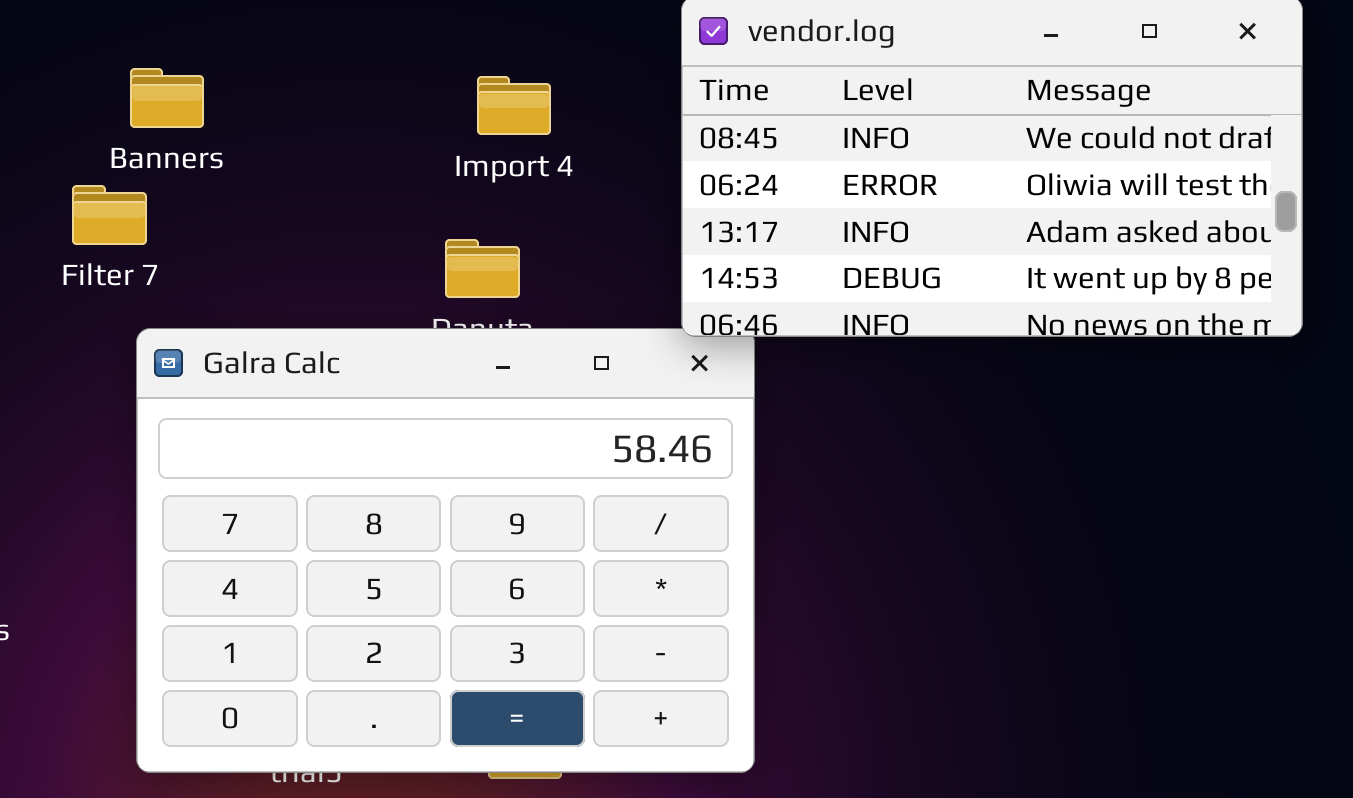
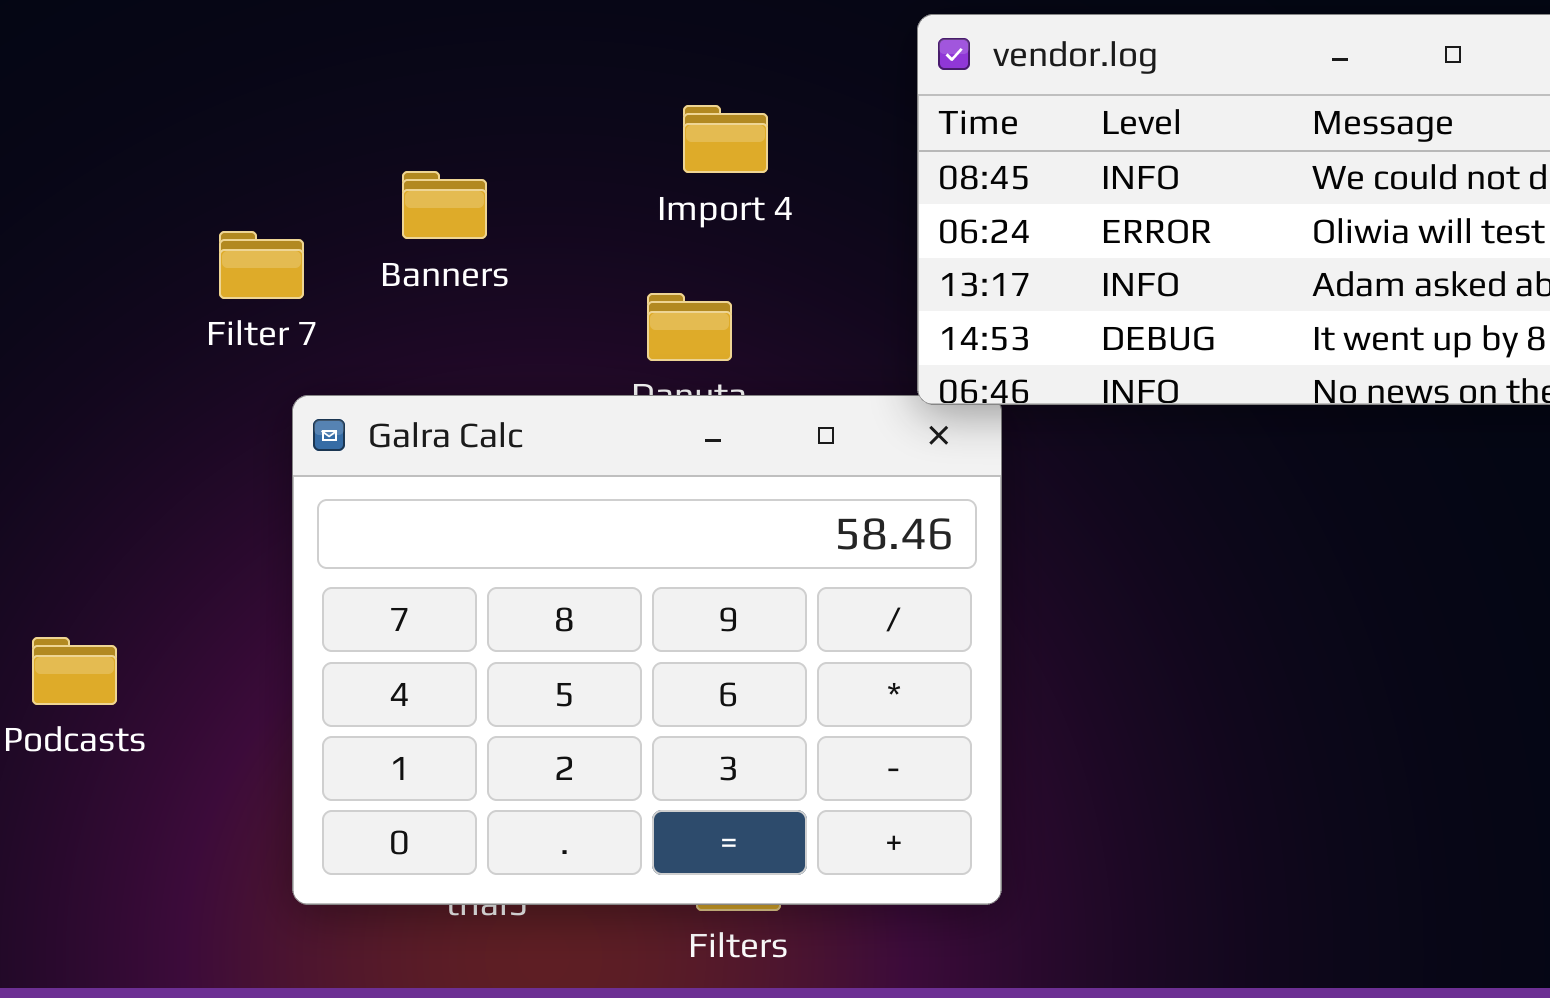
Banners: [130,68,204,128] -> [402,171,487,239], moved

